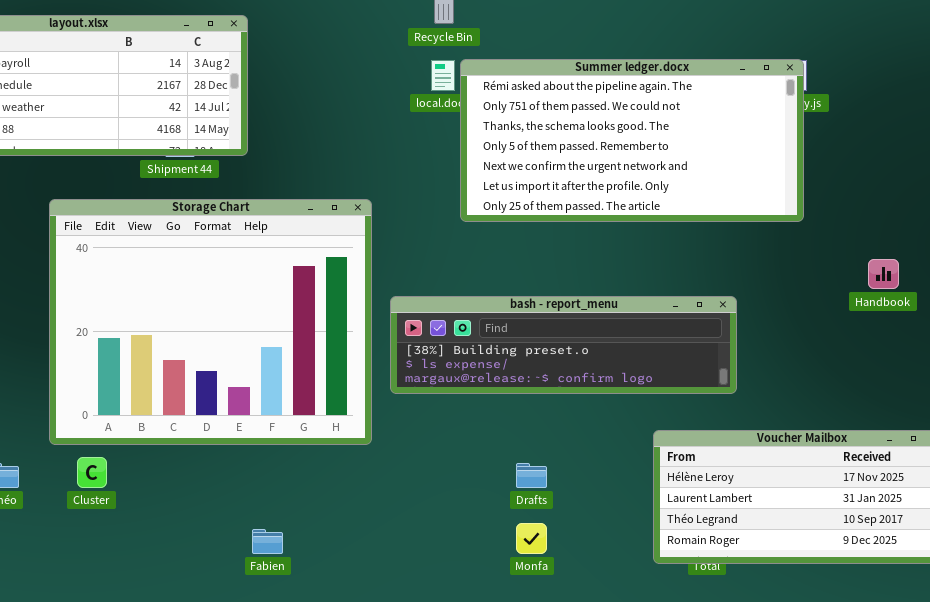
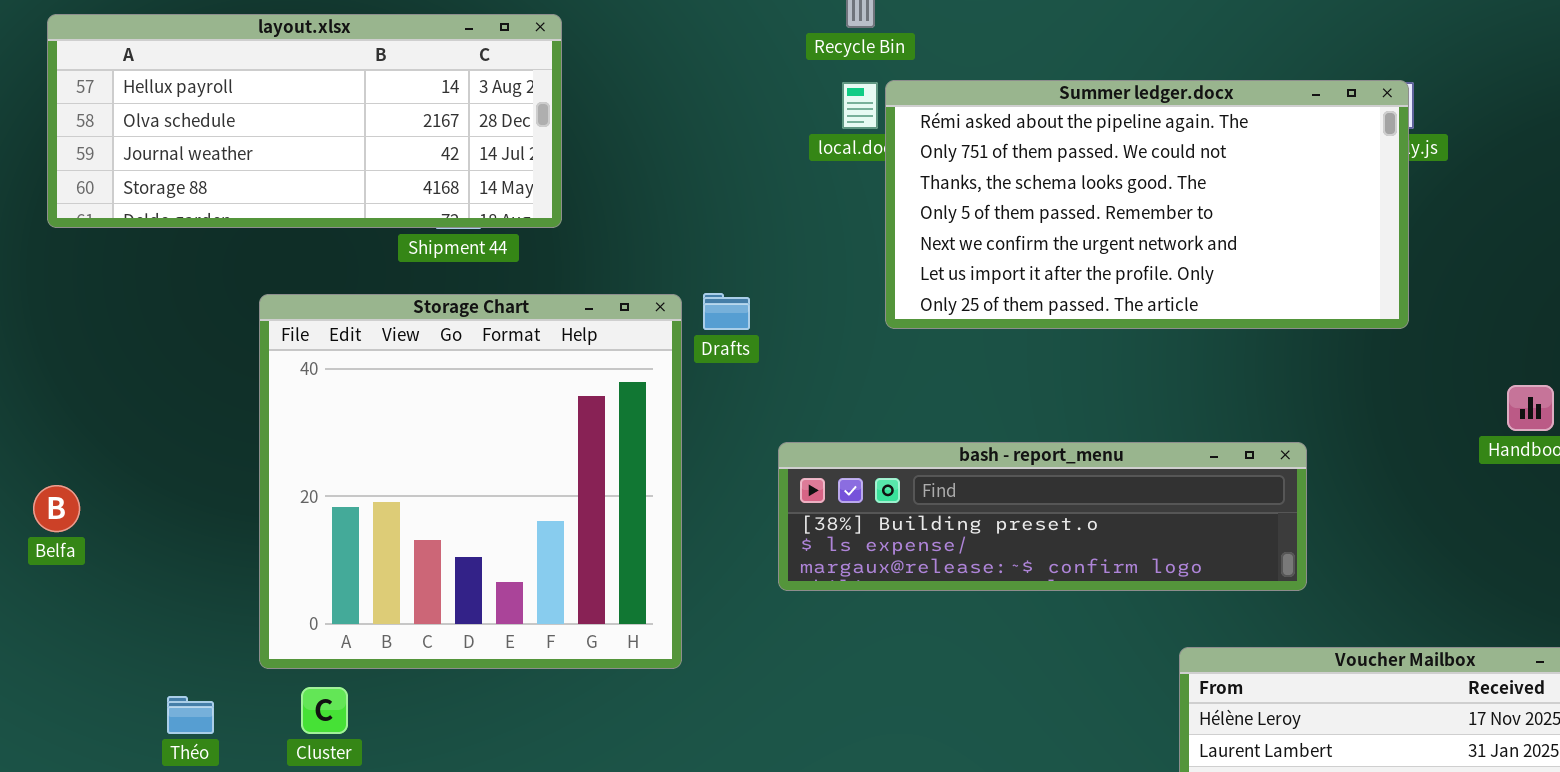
Storage Chart: [49,199,372,445] -> [259,294,682,669], resized
Drafts: [516,463,547,488] -> [703,293,750,330], moved

